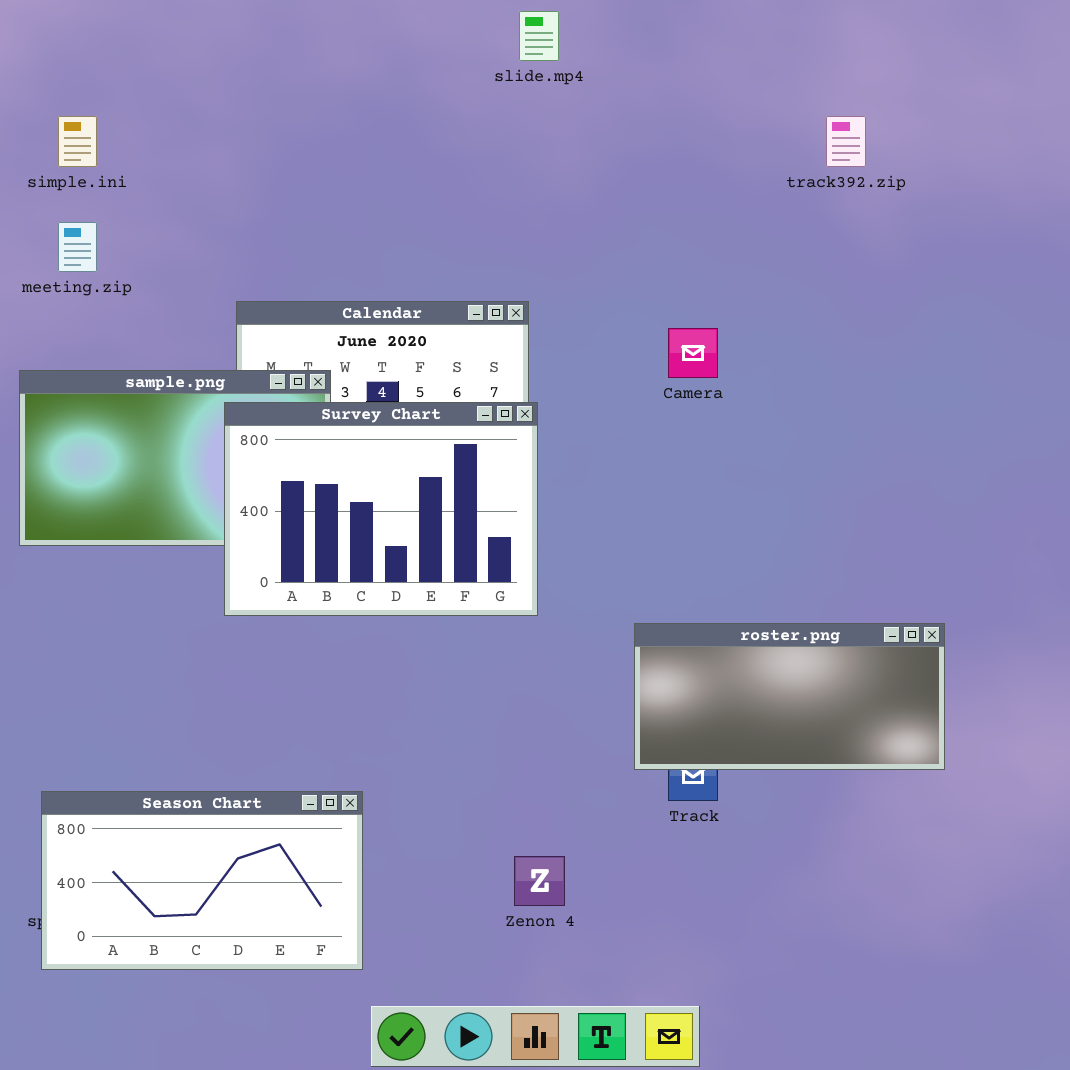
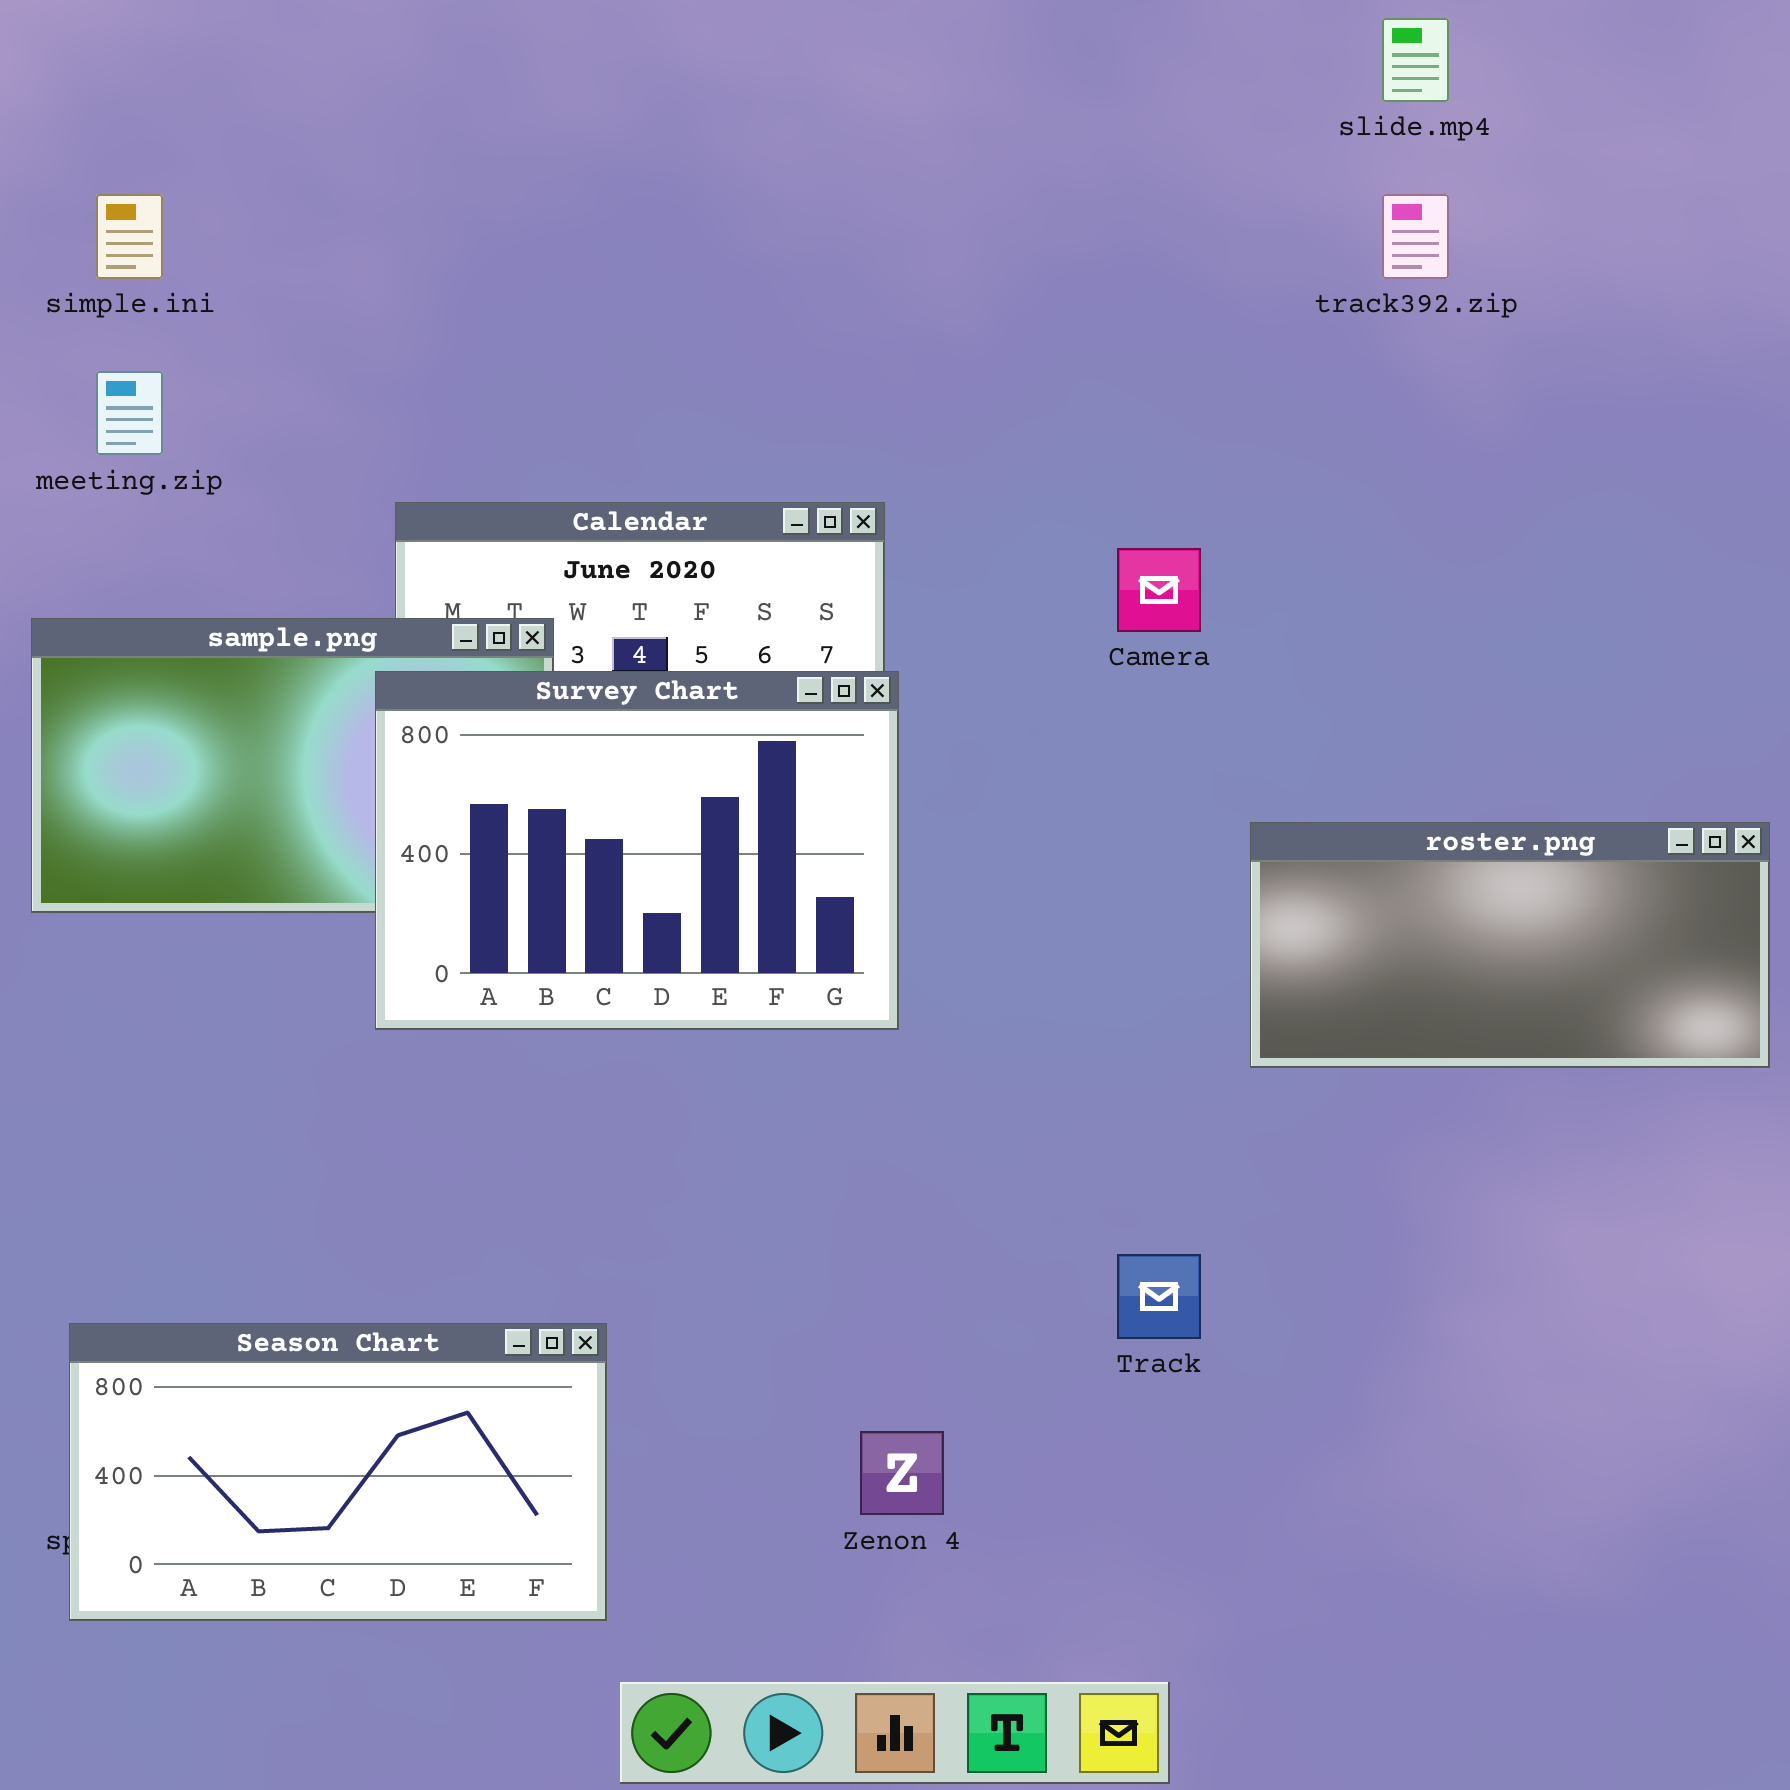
slide.mp4: [519,11,559,61] -> [1382,18,1449,102], moved
roster.png: [634,623,945,770] -> [1250,822,1770,1068], moved

